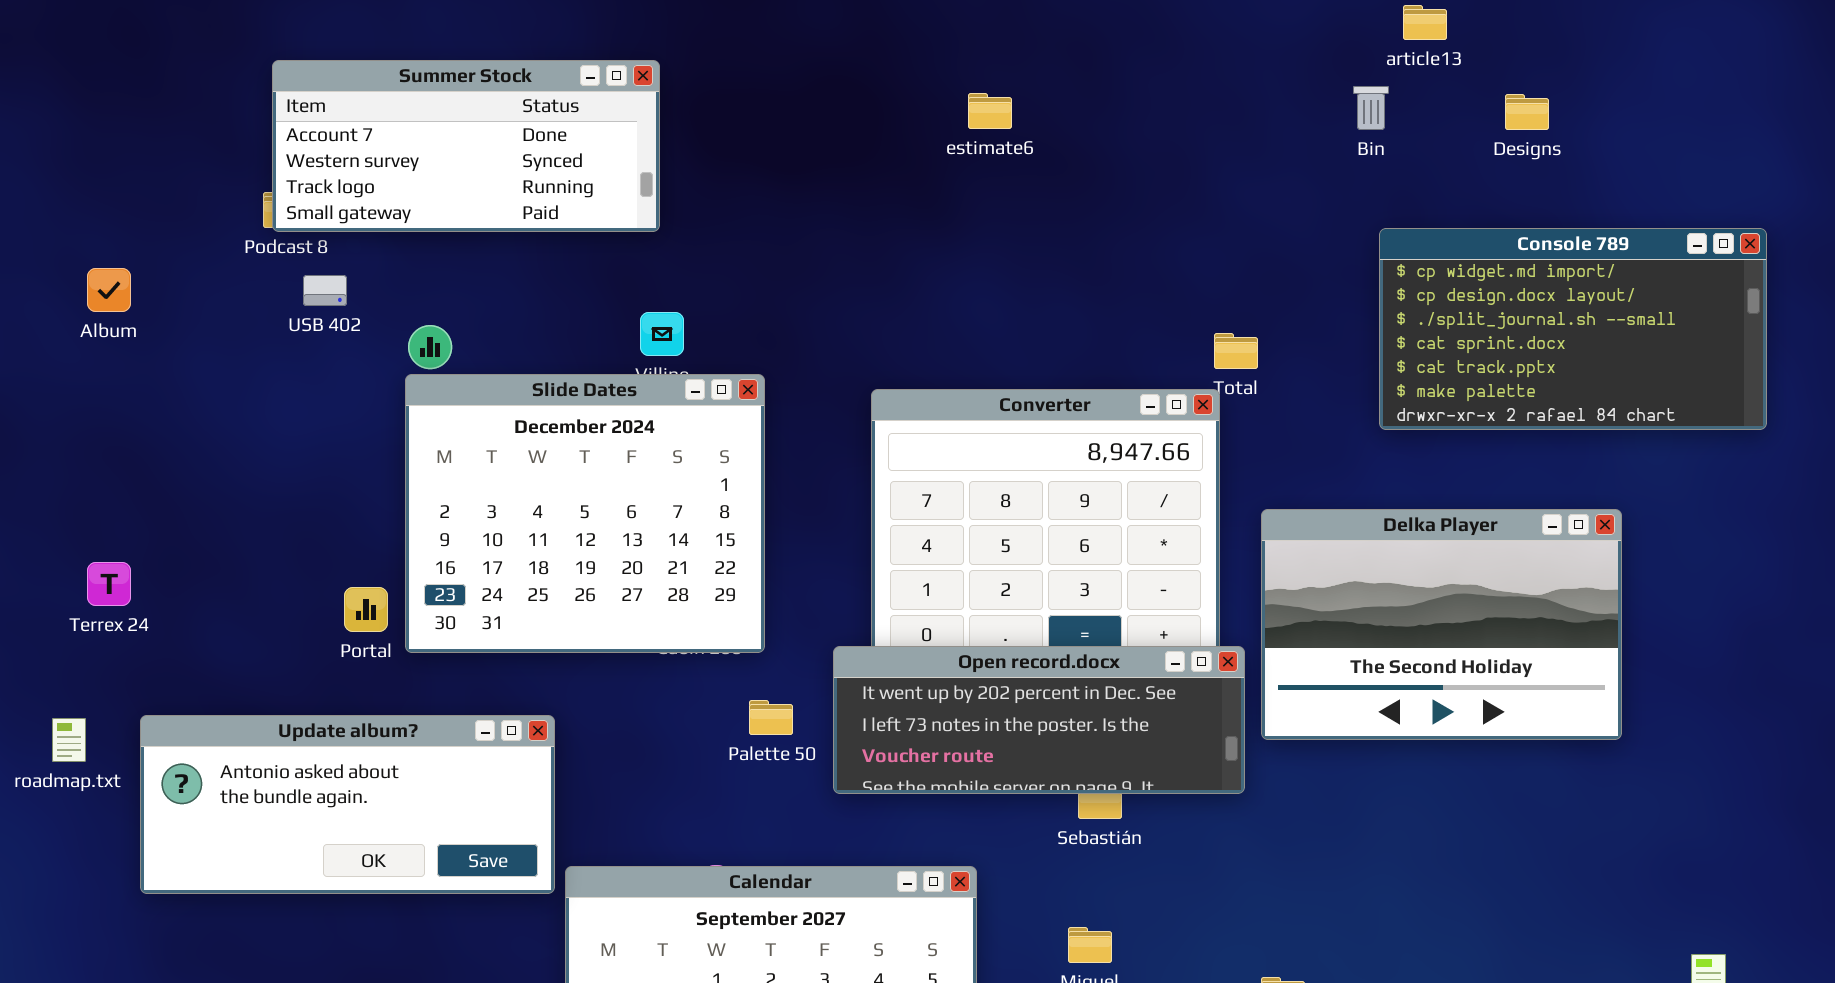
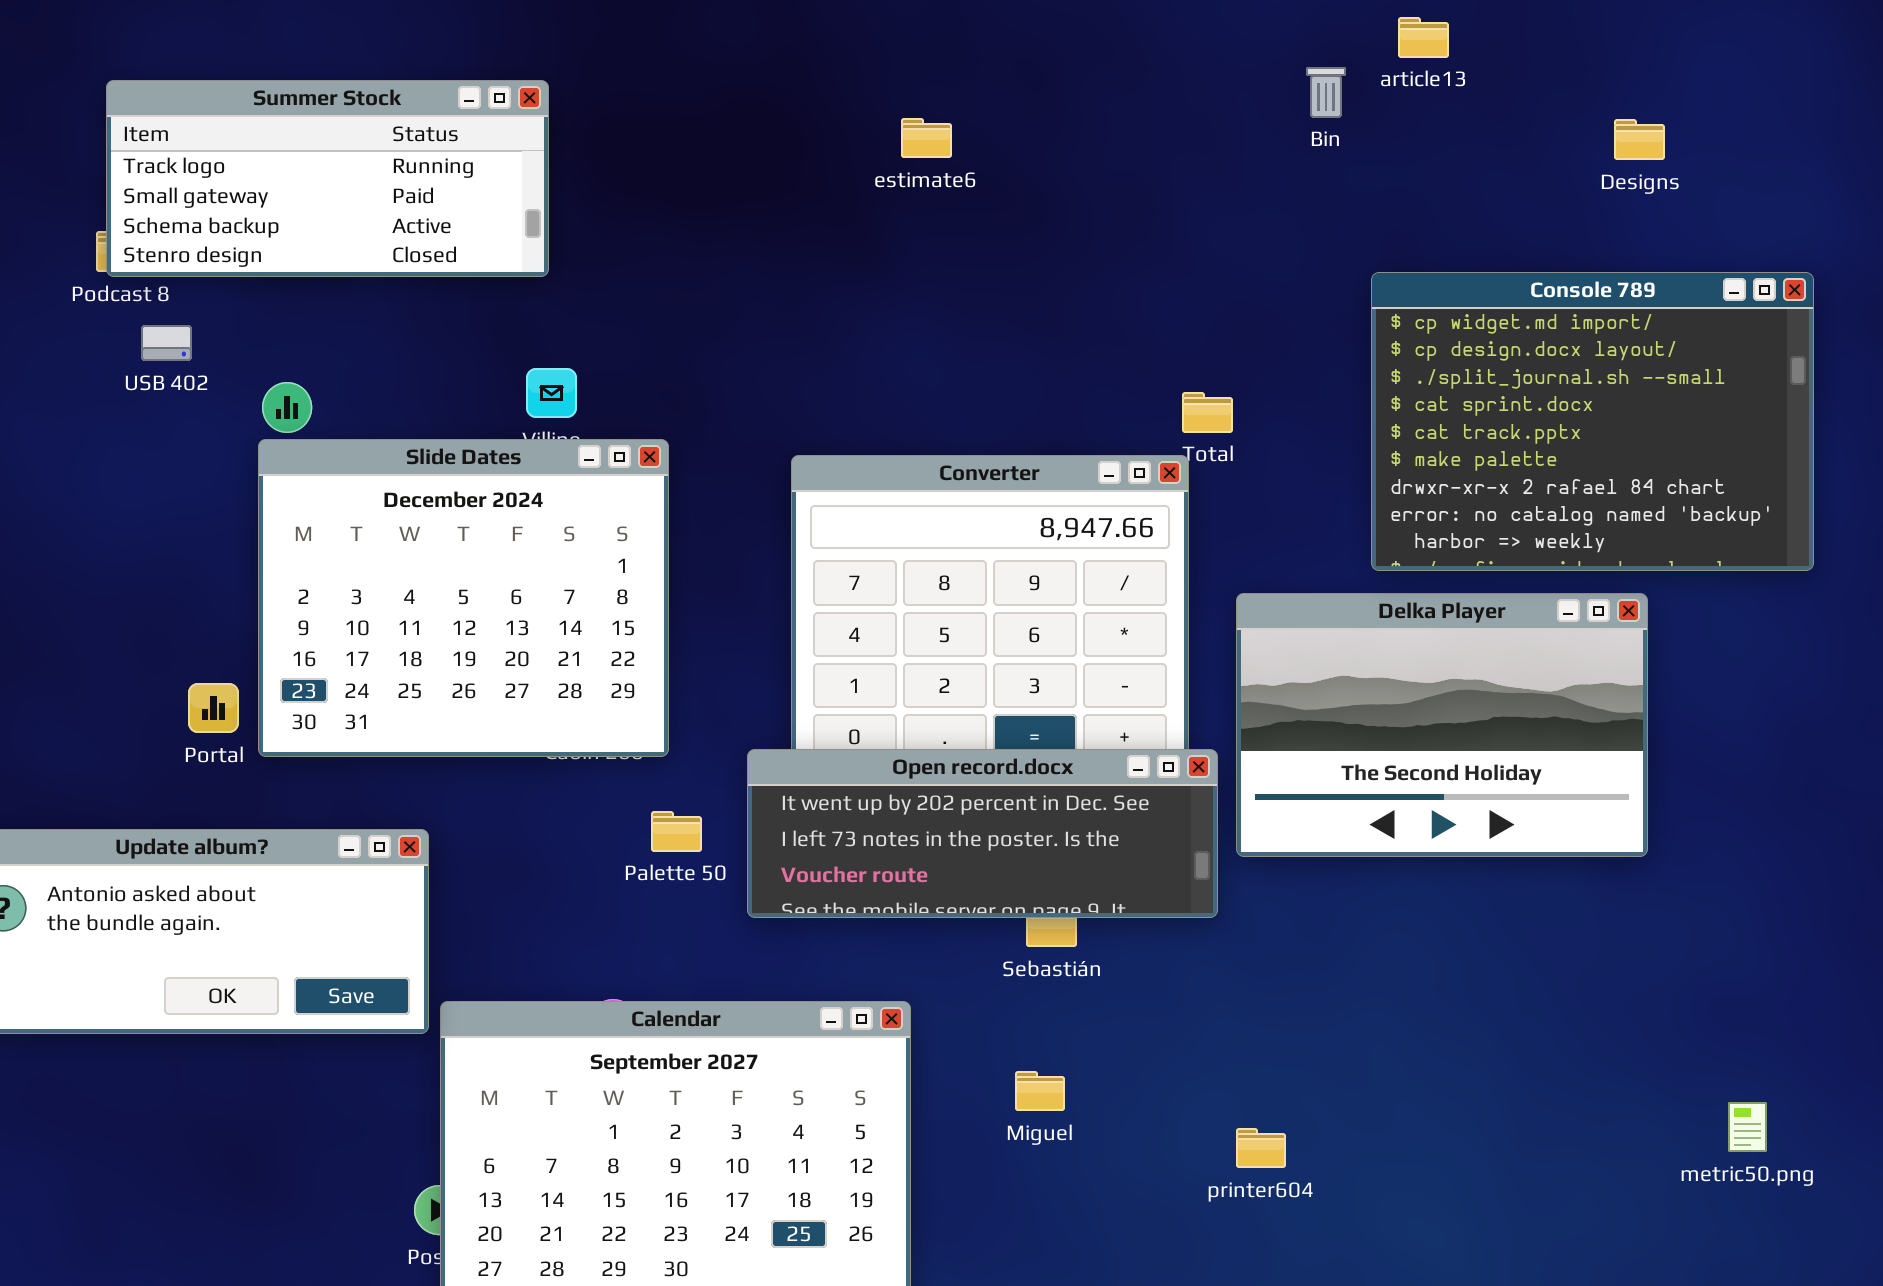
Summer Stock: [272,60,660,232] -> [106,80,549,277], scrolled down 2 rows
Bin: [1353,86,1389,130] -> [1306,67,1346,118], moved
Designs: [1505,94,1549,130] -> [1614,119,1665,160], moved
Console 789: [1379,228,1767,430] -> [1371,272,1814,571], resized

